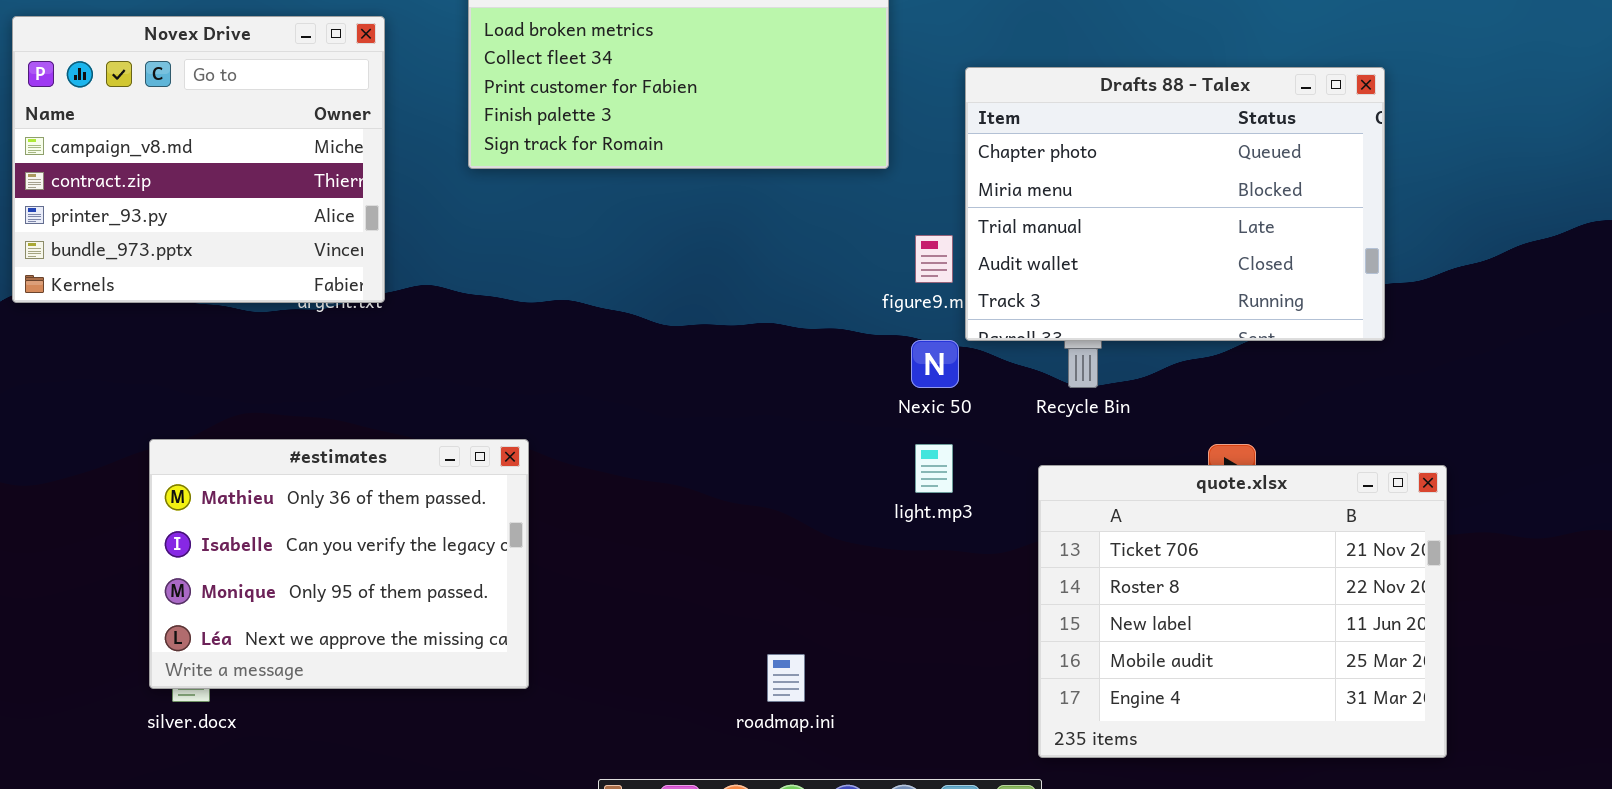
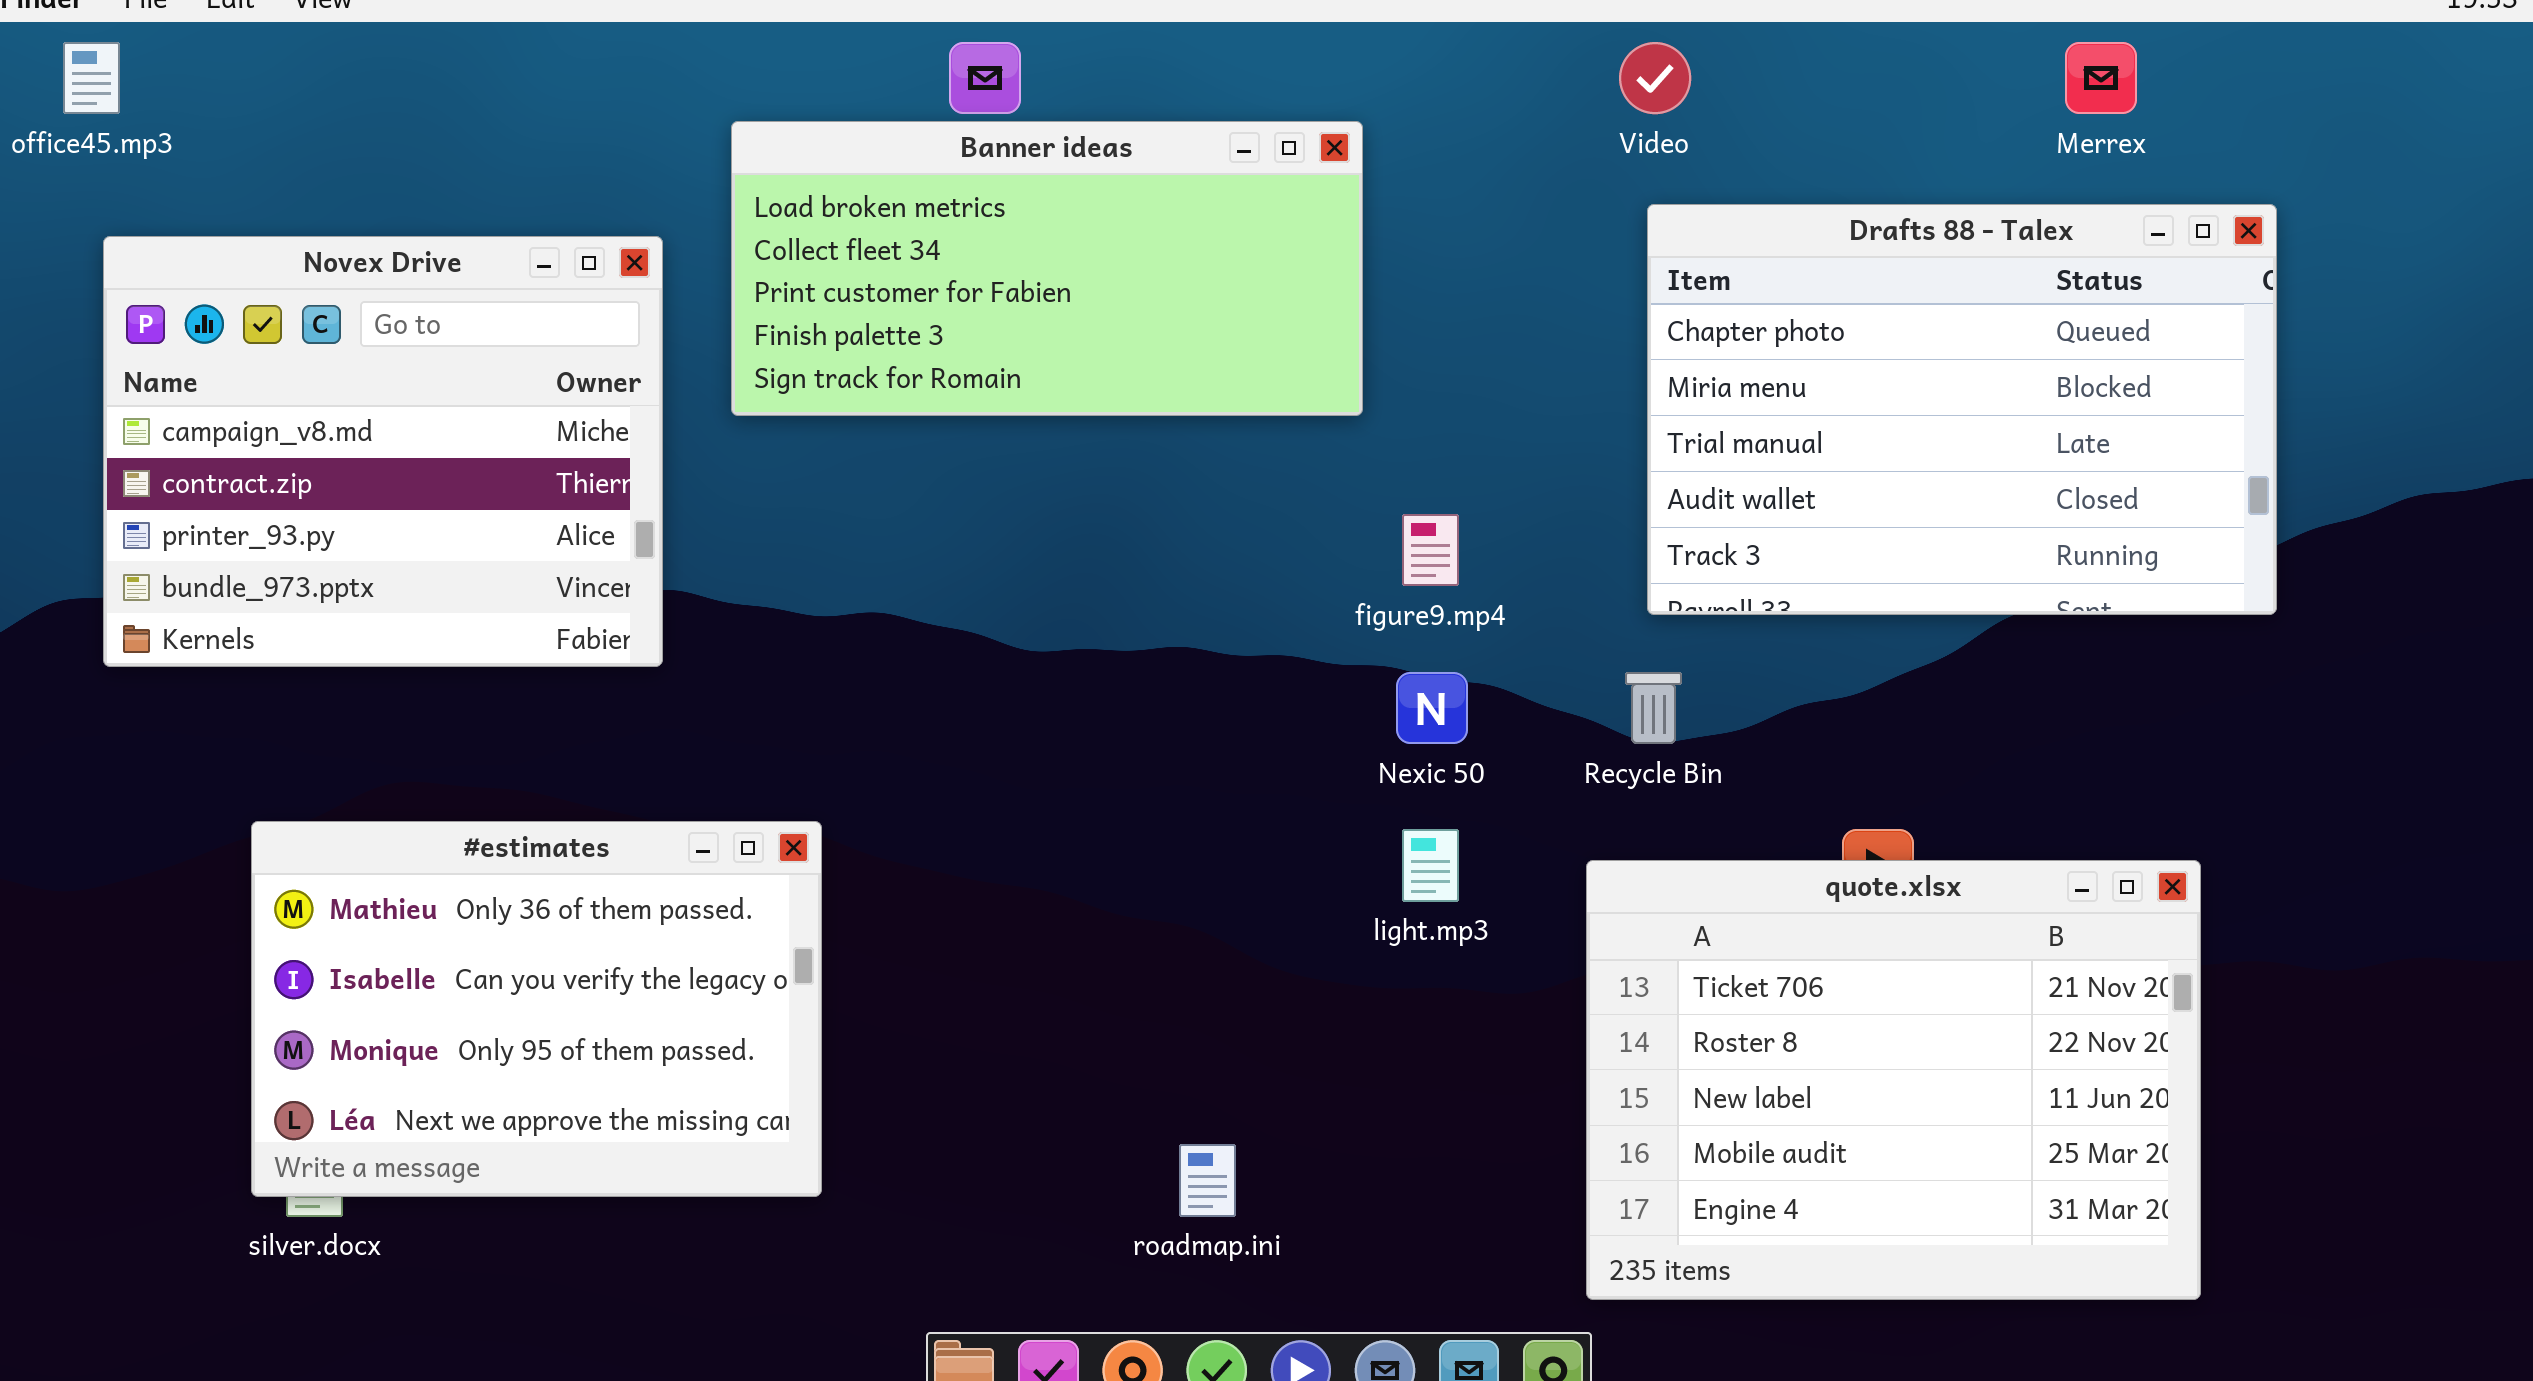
Novex Drive: [12,16,385,303] -> [103,236,663,667], moved
Drafts 88 - Talex: [965,67,1385,341] -> [1647,204,2277,615], moved

